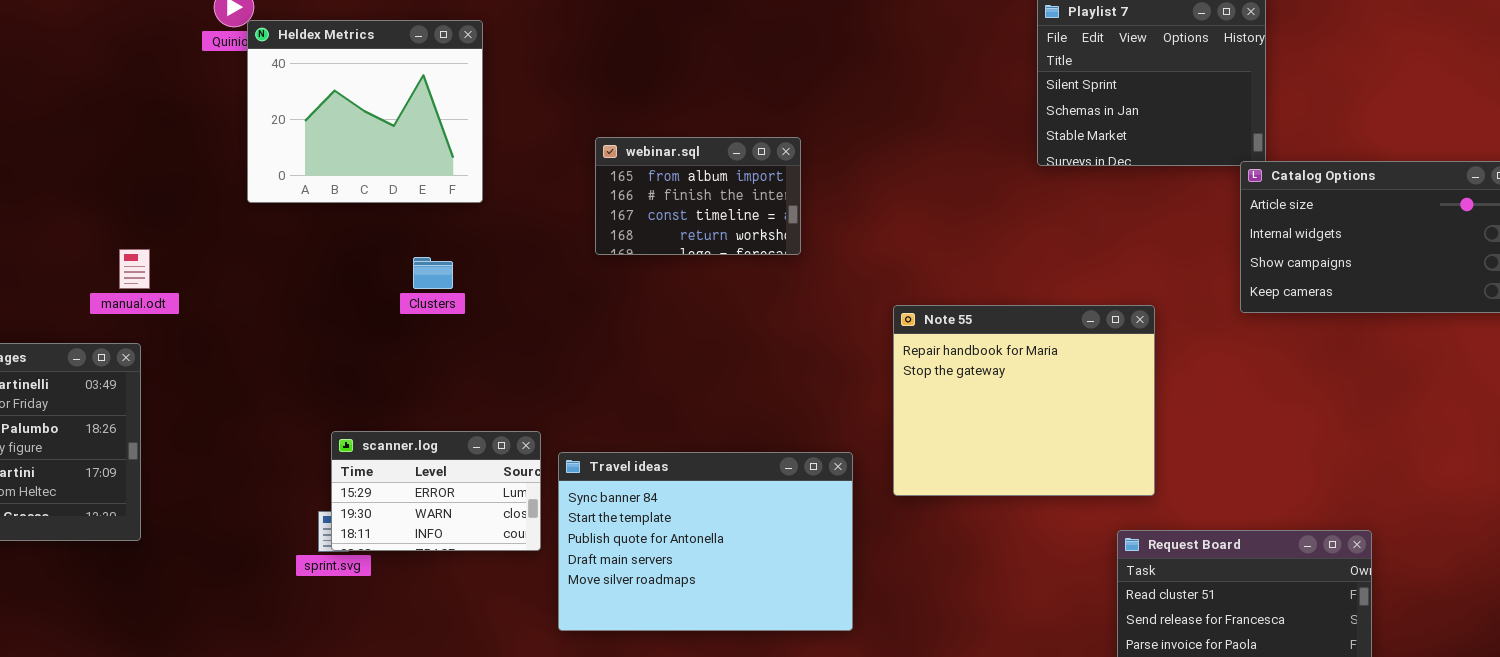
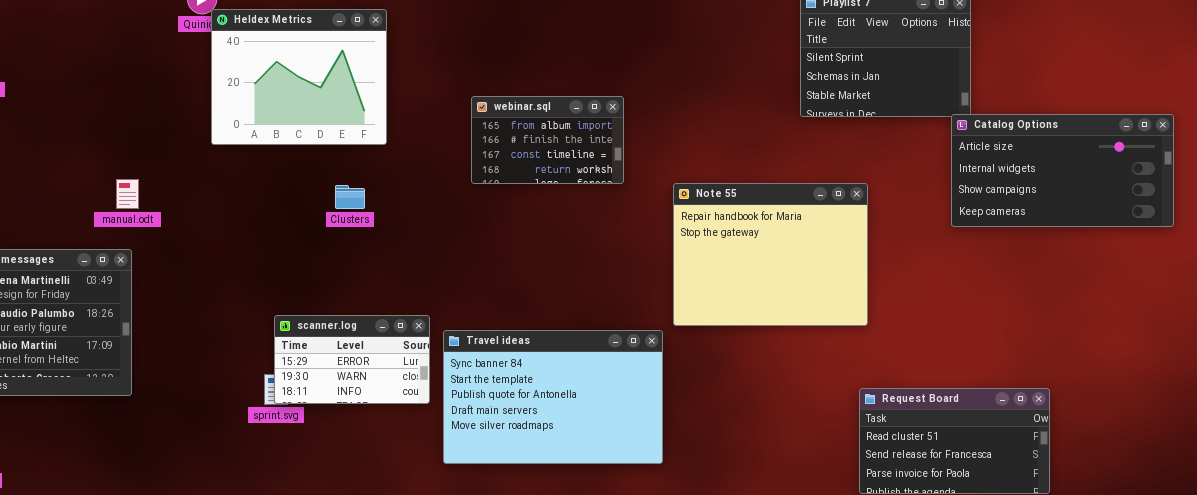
Note 55: [893,305,1155,496] -> [673,183,868,326], moved

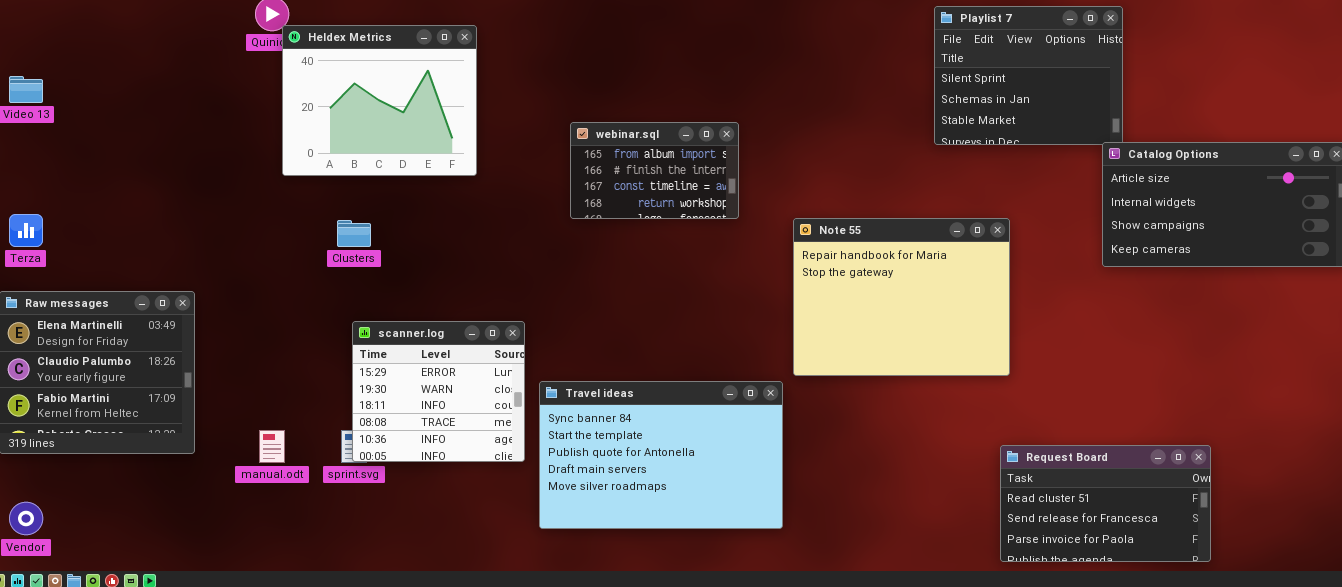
manual.odt: [116,179,139,209] -> [259,430,285,463], moved
Clusters: [335,185,365,209] -> [337,220,371,247], moved
scanner.log: [274,315,430,404] -> [352,321,525,462], resized

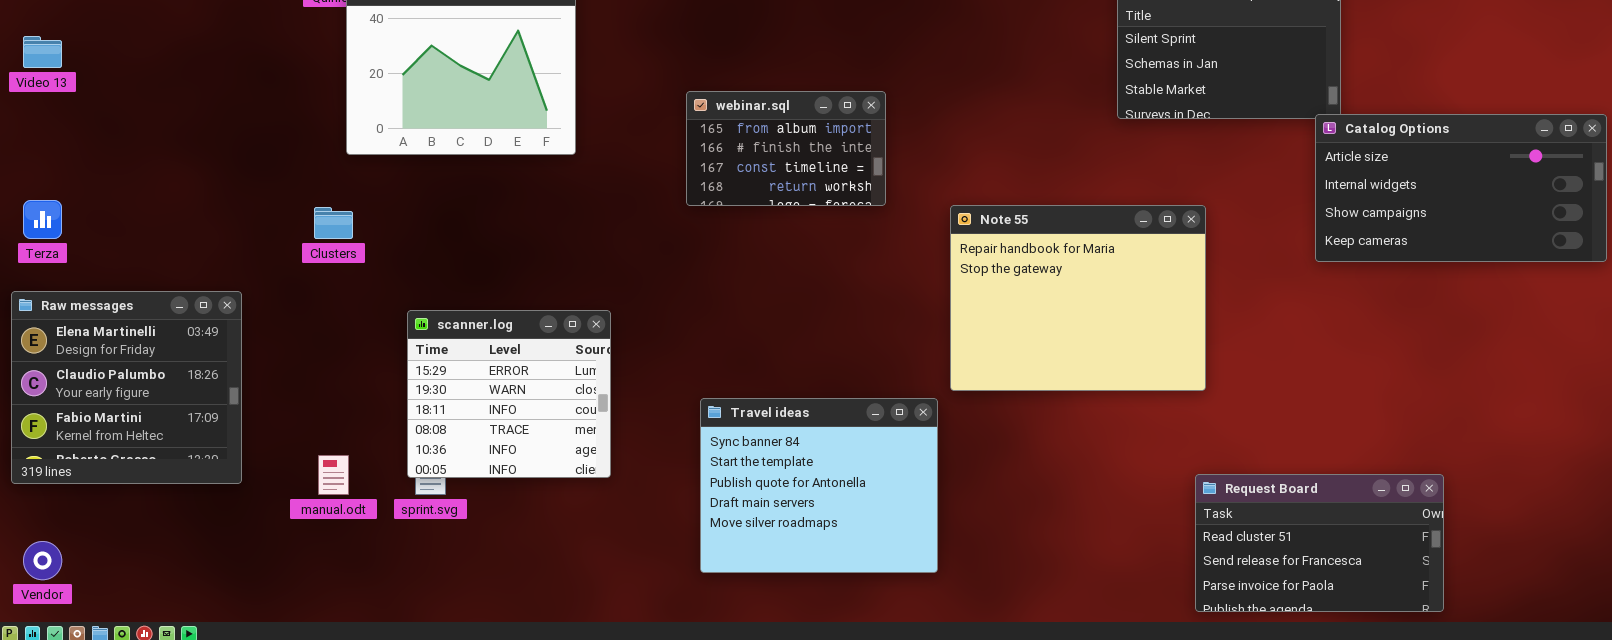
Clusters: [337,220,371,247] -> [314,207,353,239], moved
scanner.log: [352,321,525,462] -> [407,310,611,478], moved
Travel ideas: [539,381,783,529] -> [700,398,938,573], resized

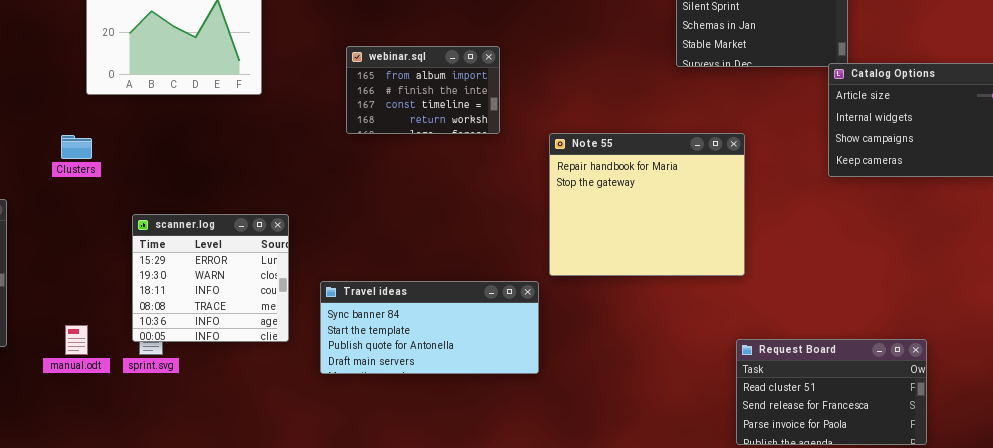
Travel ideas: [700,398,938,573] -> [320,281,539,374], resized

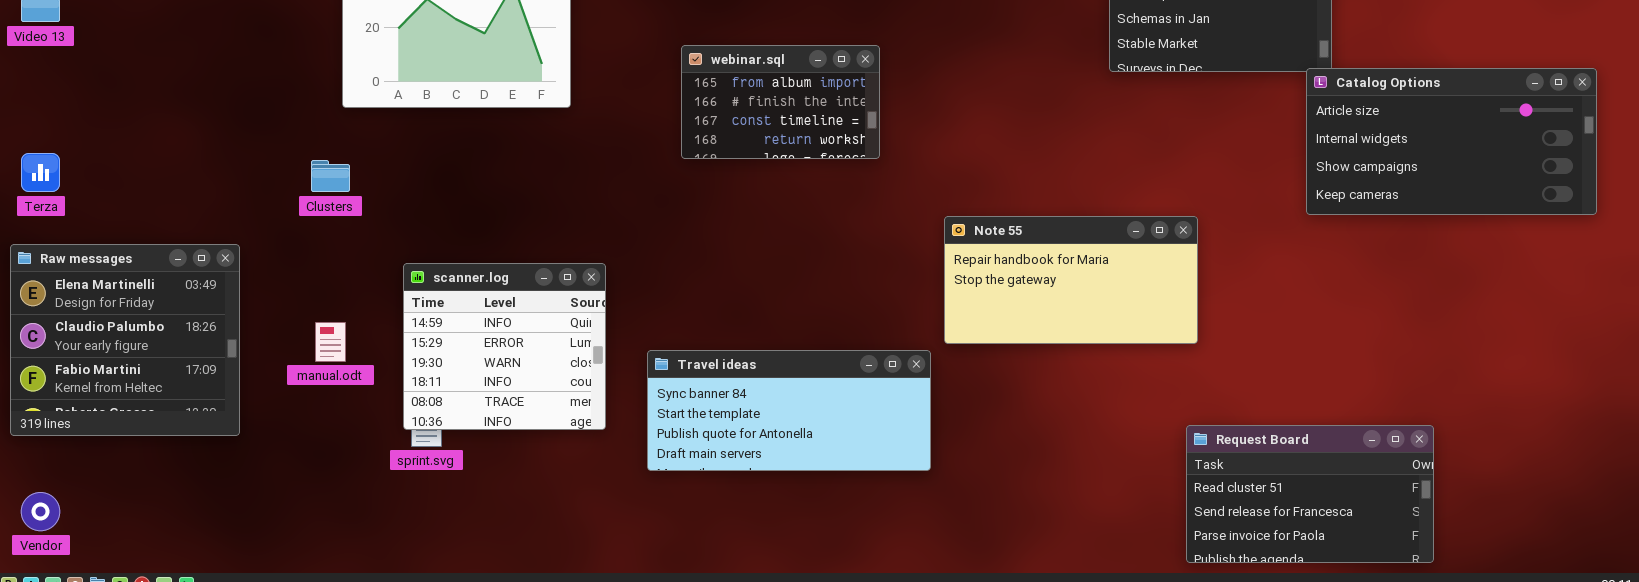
Note 55: [549,133,745,276] -> [944,216,1198,344], resized
scanner.log: [132,214,289,342] -> [403,263,606,430], scrolled up 1 row
manual.odt: [65,325,88,355] -> [315,322,346,362], moved

